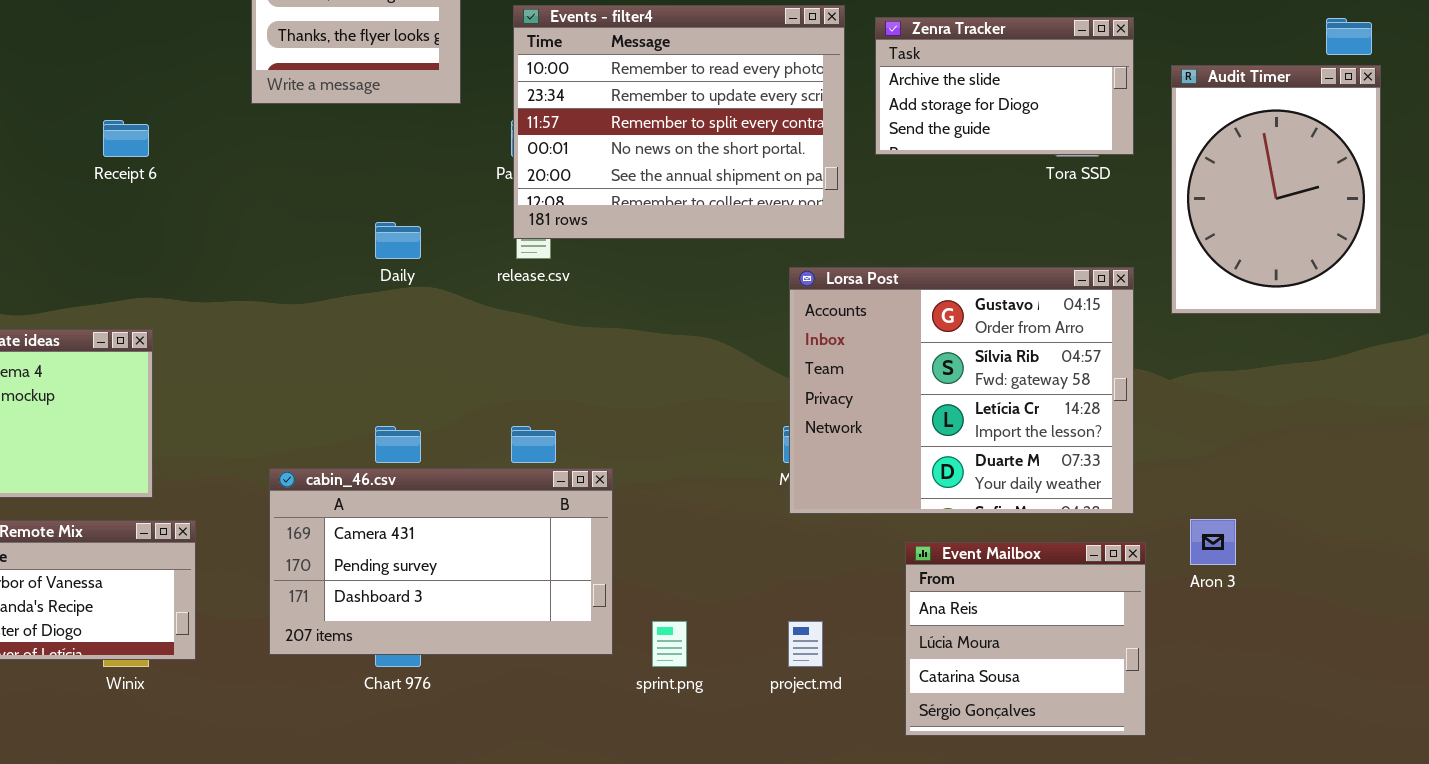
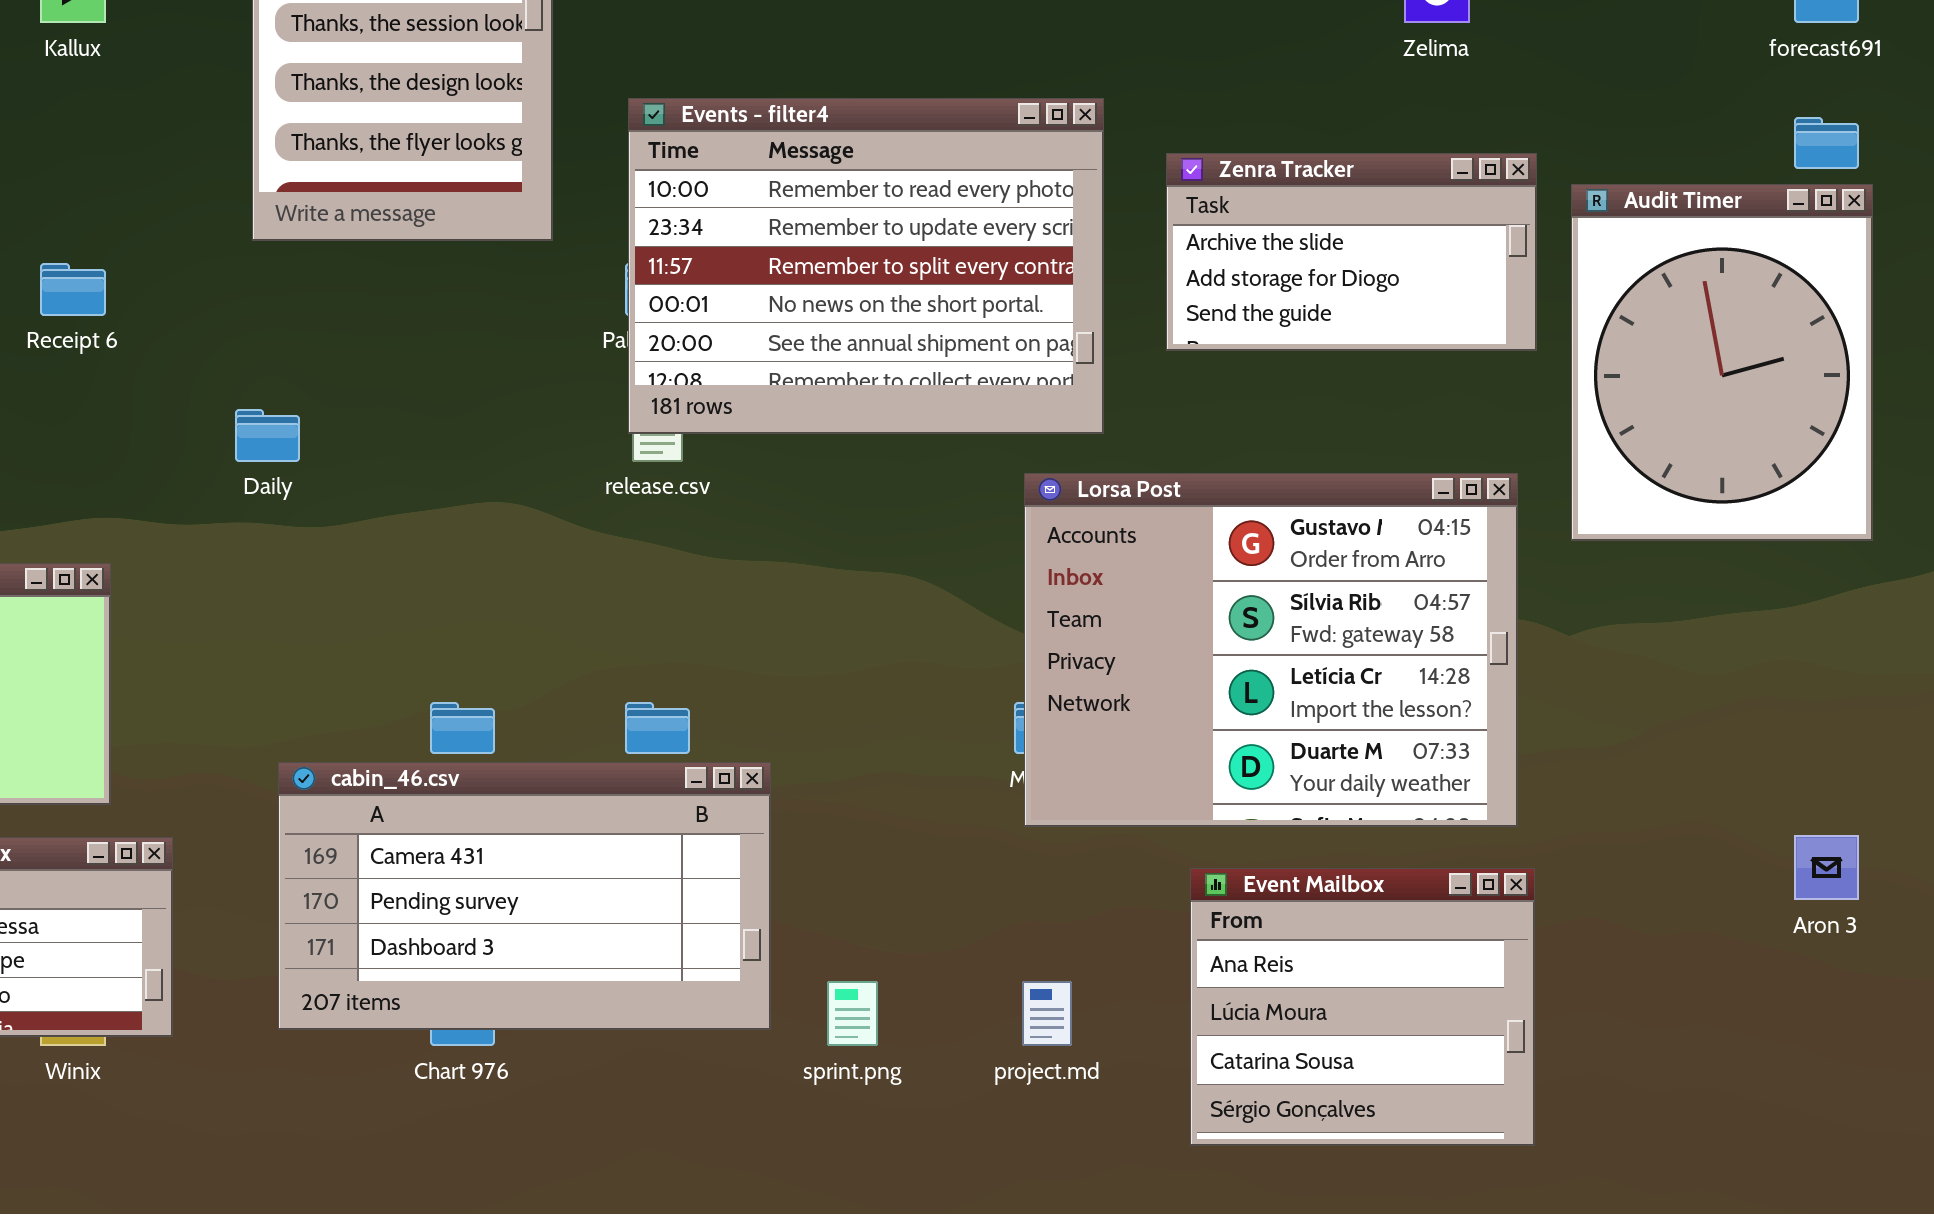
Zenra Tracker: [875,17,1134,155] -> [1166,153,1537,351], moved
Daily: [375,222,421,259] -> [235,409,300,462], moved
Aron 3: [1190,519,1236,565] -> [1794,835,1859,900], moved

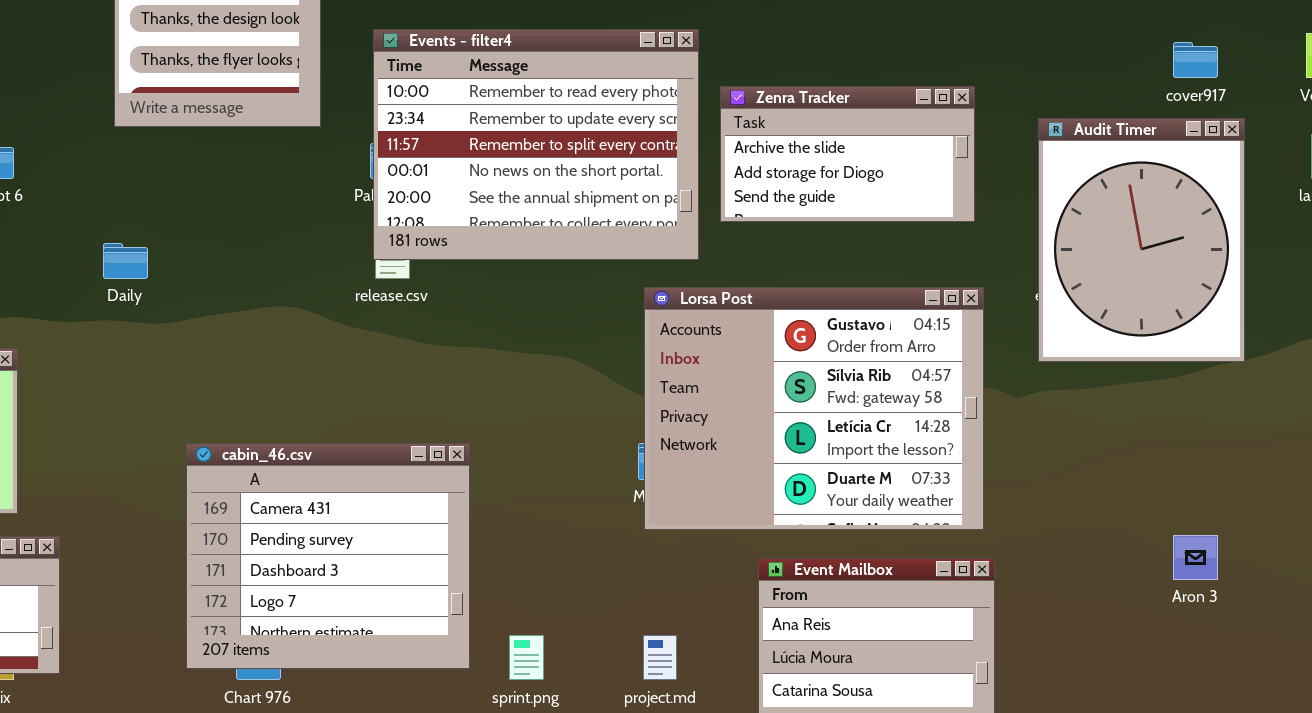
Zenra Tracker: [1166,153,1537,351] -> [720,86,975,222], moved
Audit Timer: [1571,184,1873,541] -> [1038,118,1245,362], moved
cabin_46.csv: [278,762,771,1030] -> [186,443,470,669], resized

